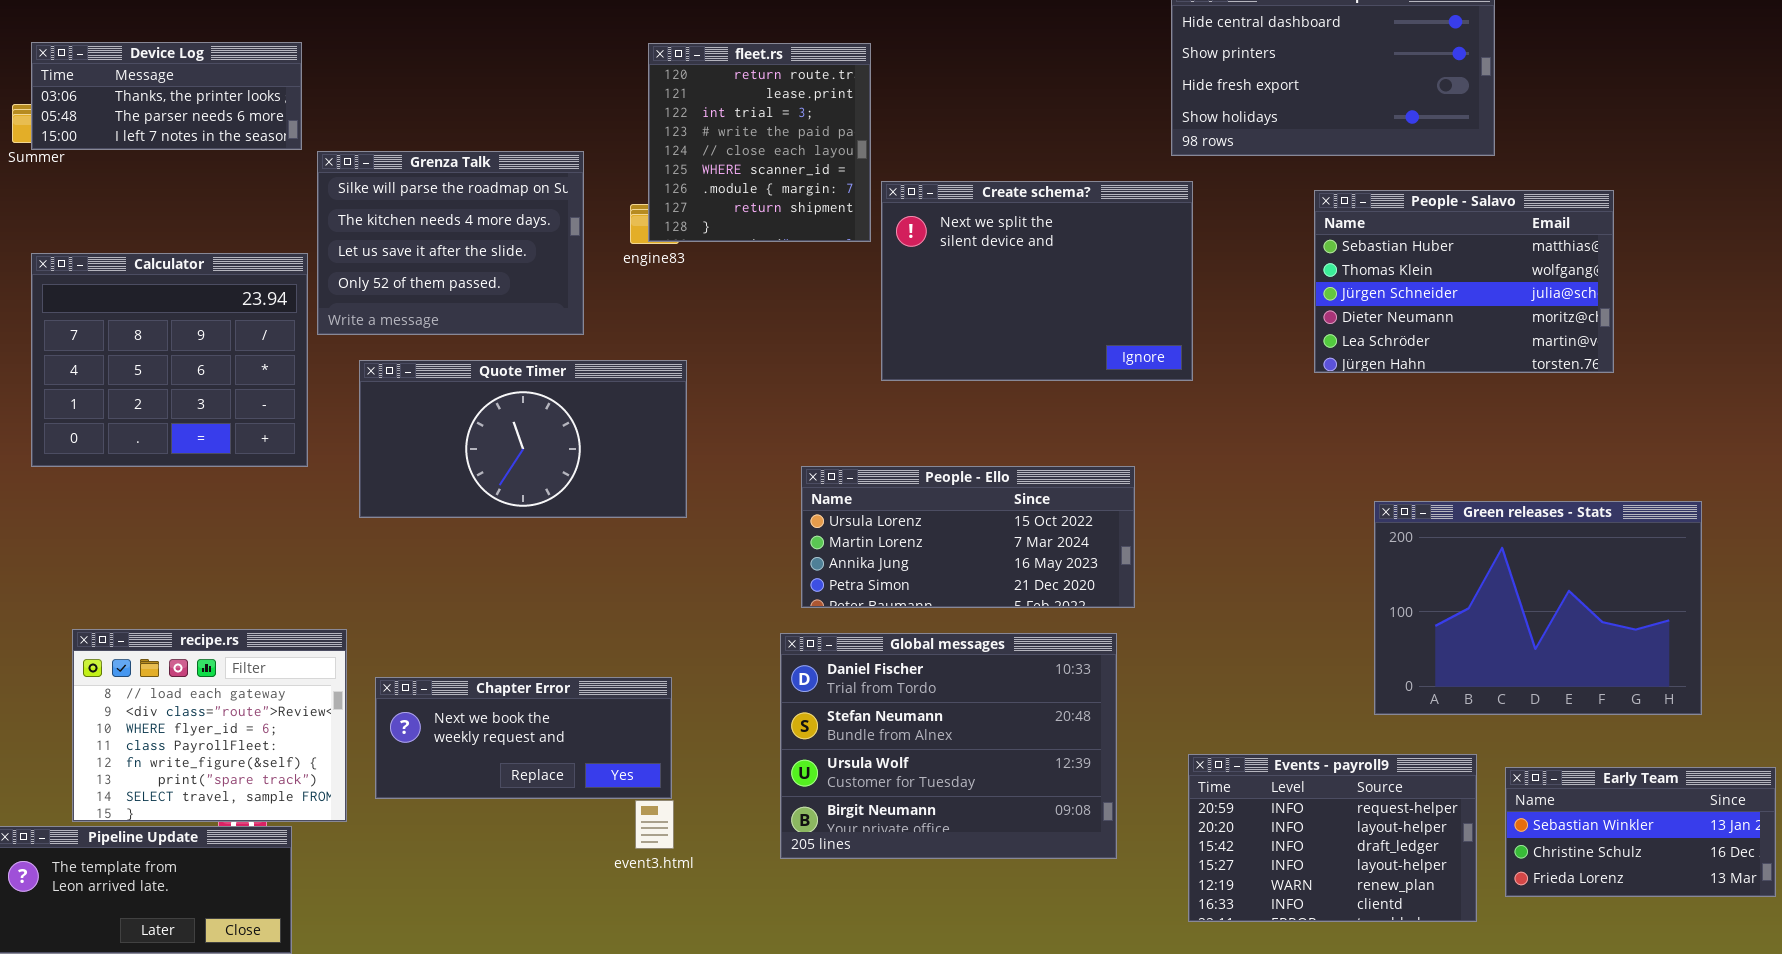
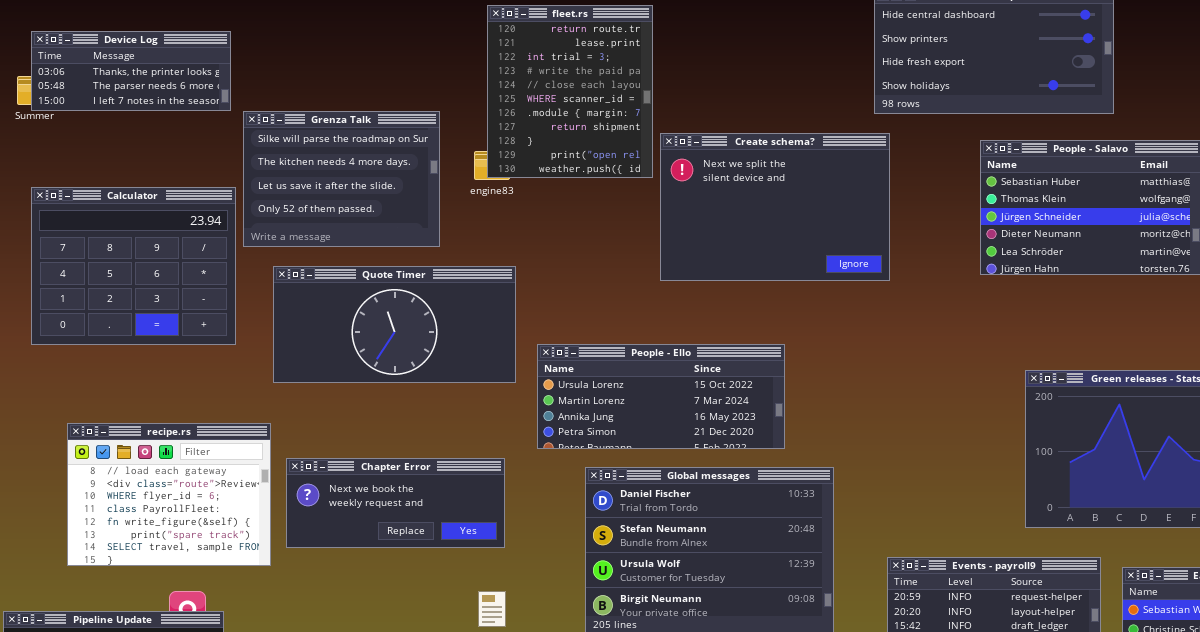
fleet.rs: [648,43,871,242] -> [487,5,653,178], resized
People - Ello: [801,466,1135,608] -> [537,344,785,449], moved
recipe.rs: [72,629,347,822] -> [67,423,271,566], moved
Chapter Error: [375,677,672,799] -> [286,458,505,548], moved

